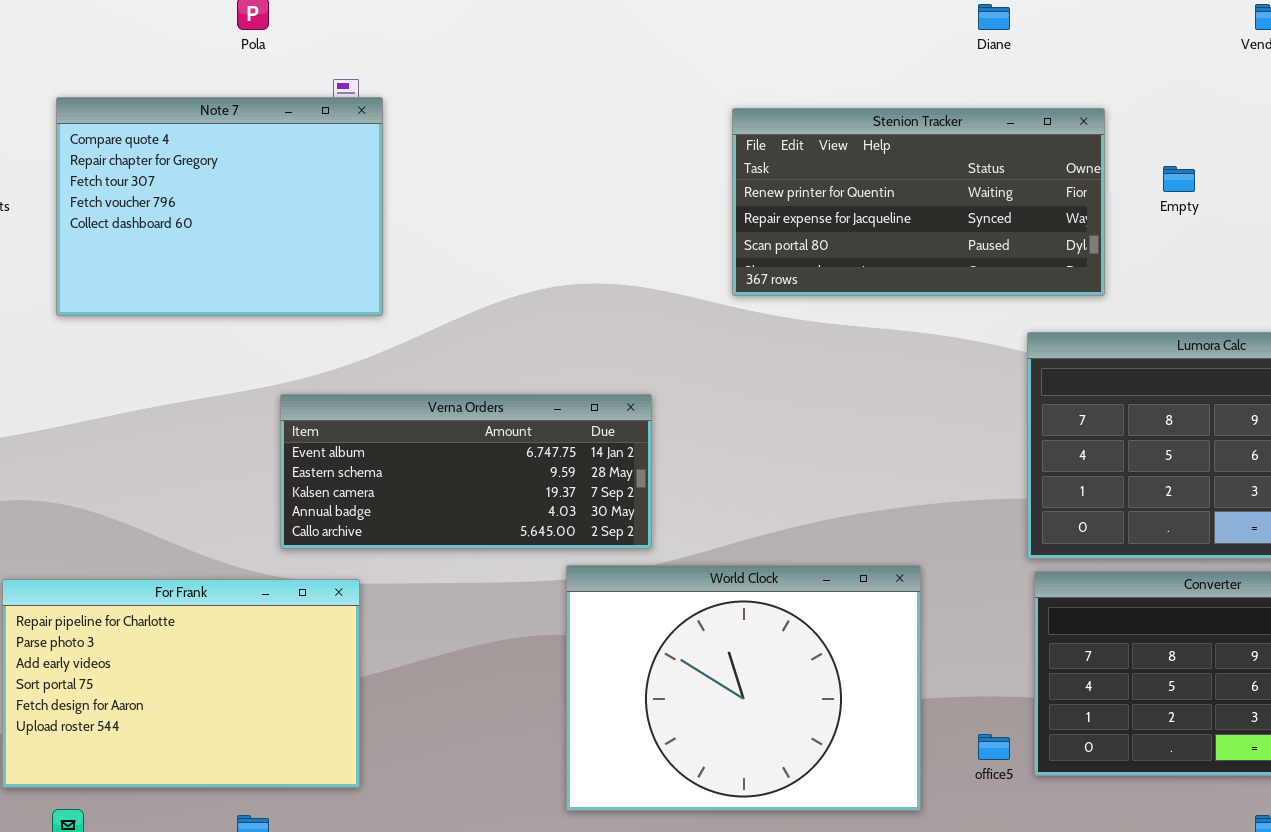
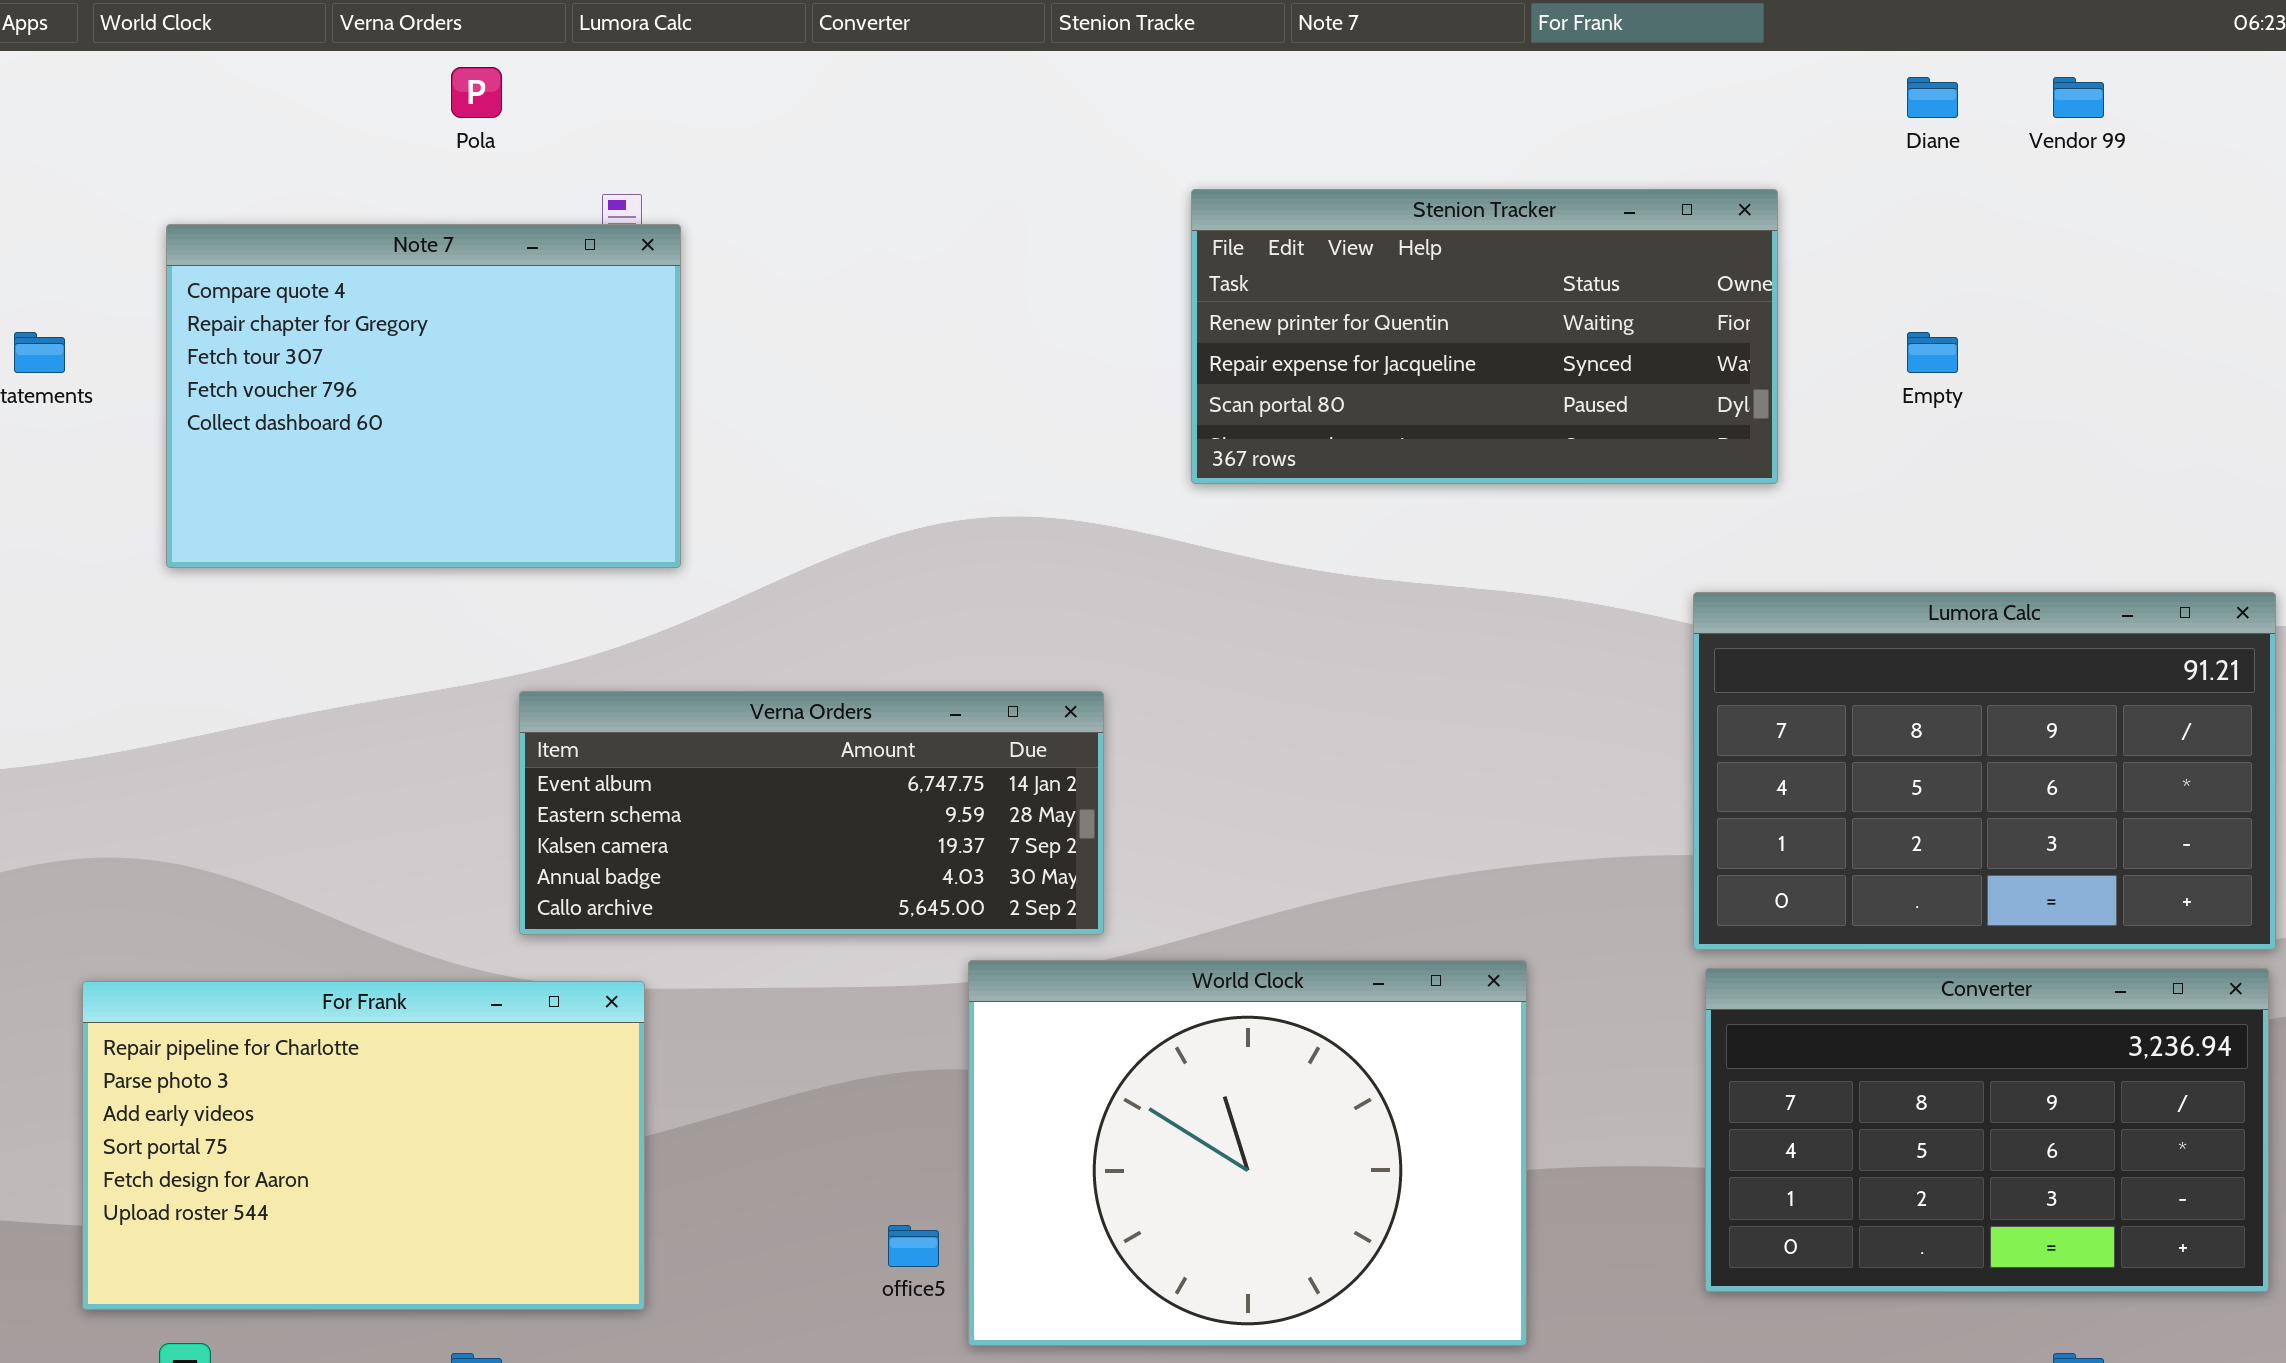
Diane: [978,4,1010,30] -> [1907,77,1958,118], moved
Stenion Tracker: [732,108,1105,296] -> [1191,189,1778,484], moved
office5: [978,734,1010,760] -> [888,1225,939,1267], moved

